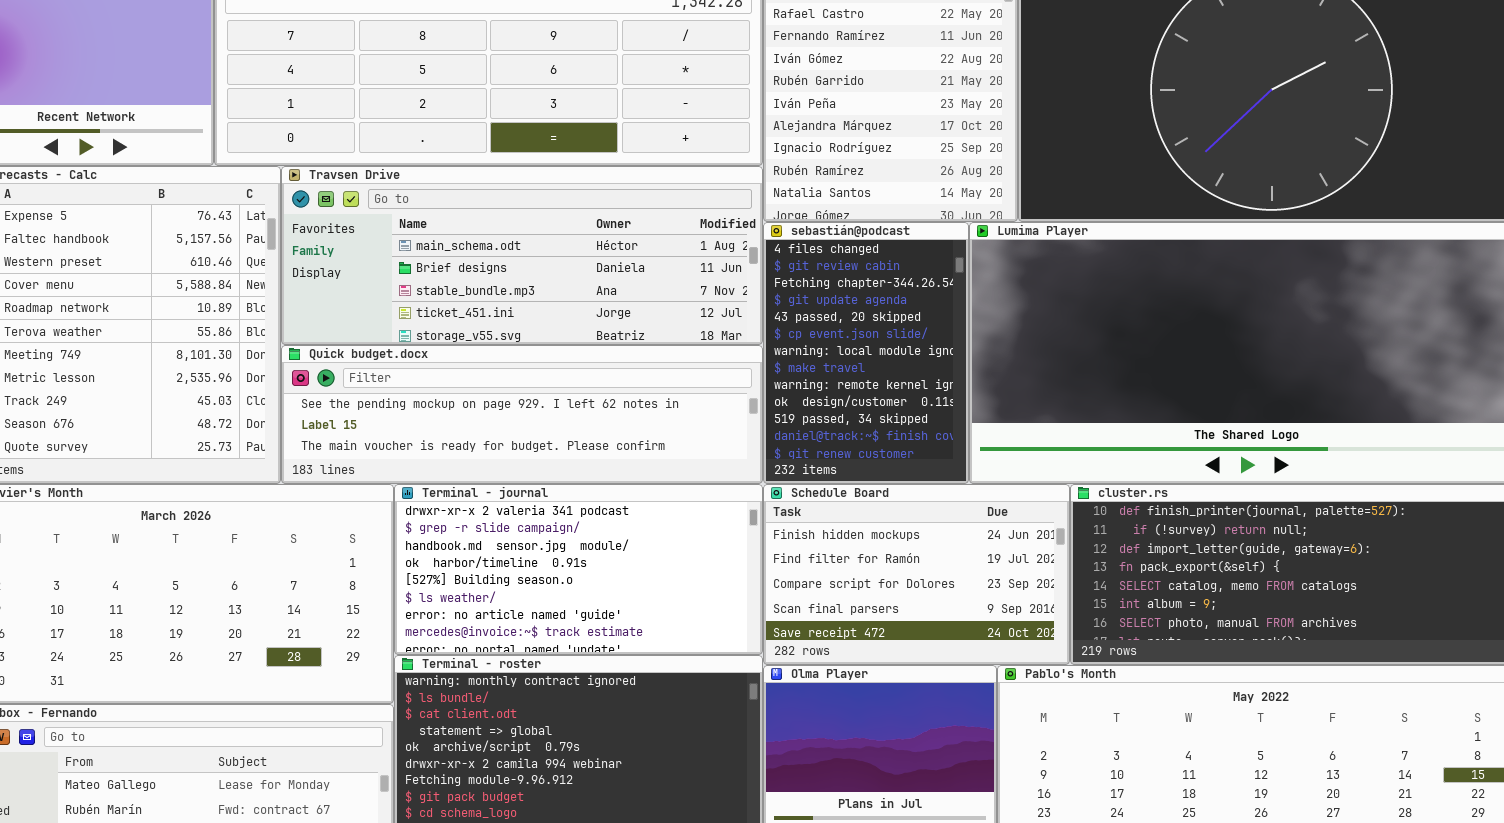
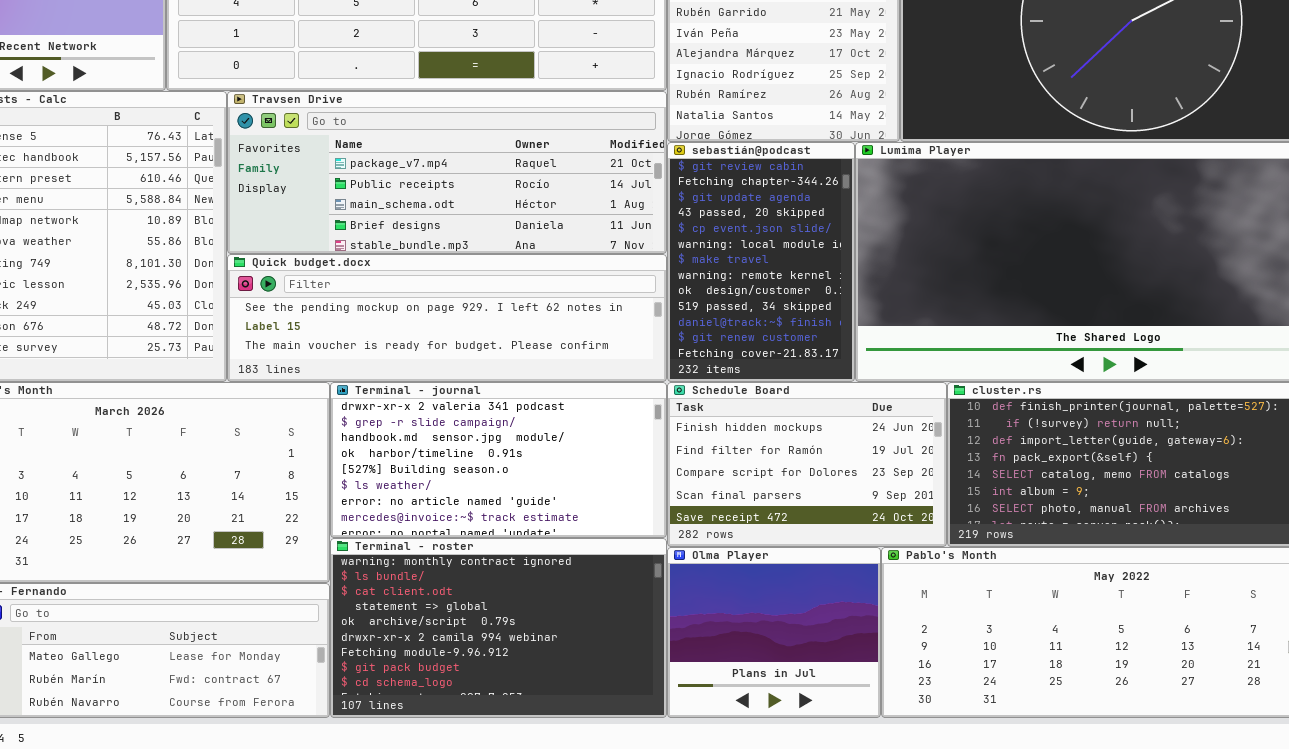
Travsen Drive: [281,166,763,345] -> [227,91,667,254], scrolled up 2 rows
sebastián@podcast: [763,222,969,484] -> [667,142,855,382], scrolled down 1 row

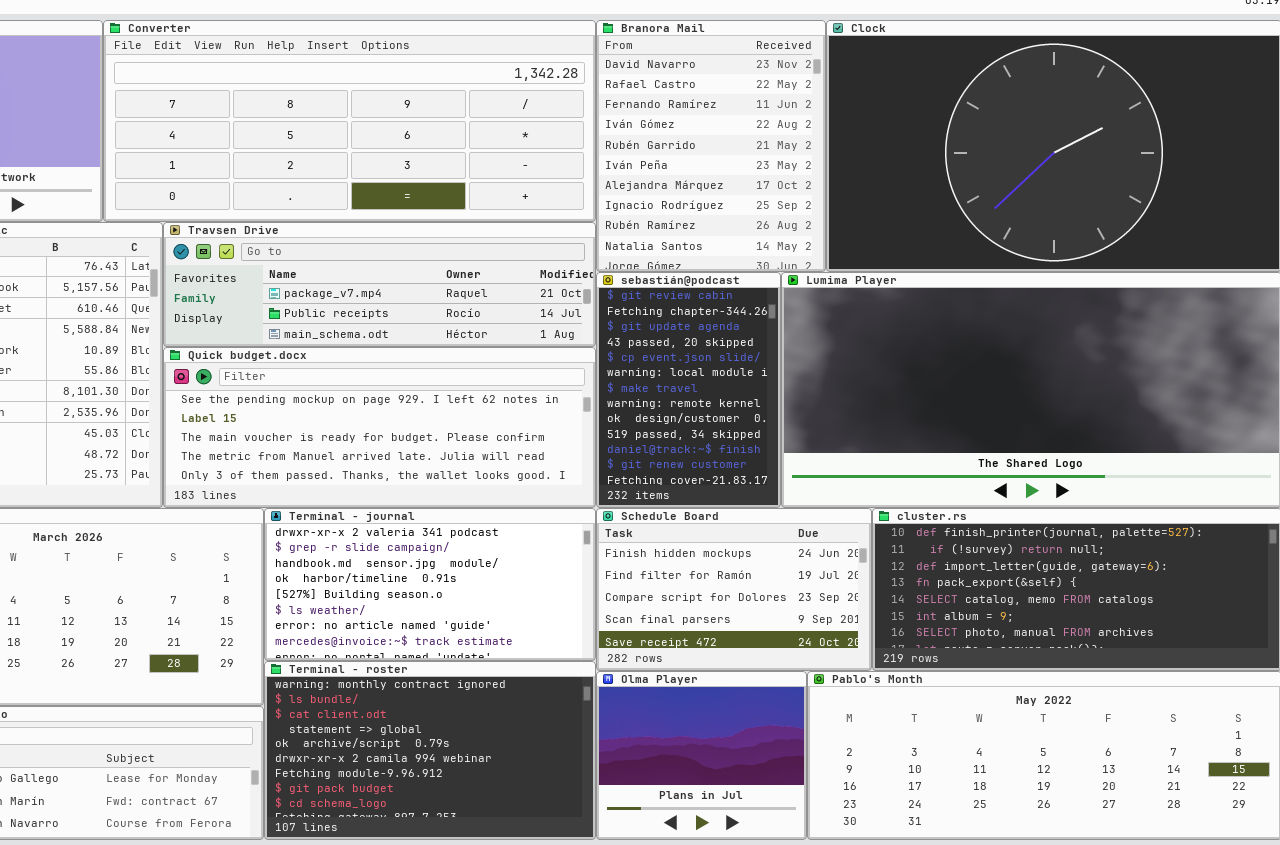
Travsen Drive: [227,91,667,254] -> [163,222,596,347], resized
Quick budget.docx: [227,254,667,382] -> [163,347,596,508], resized

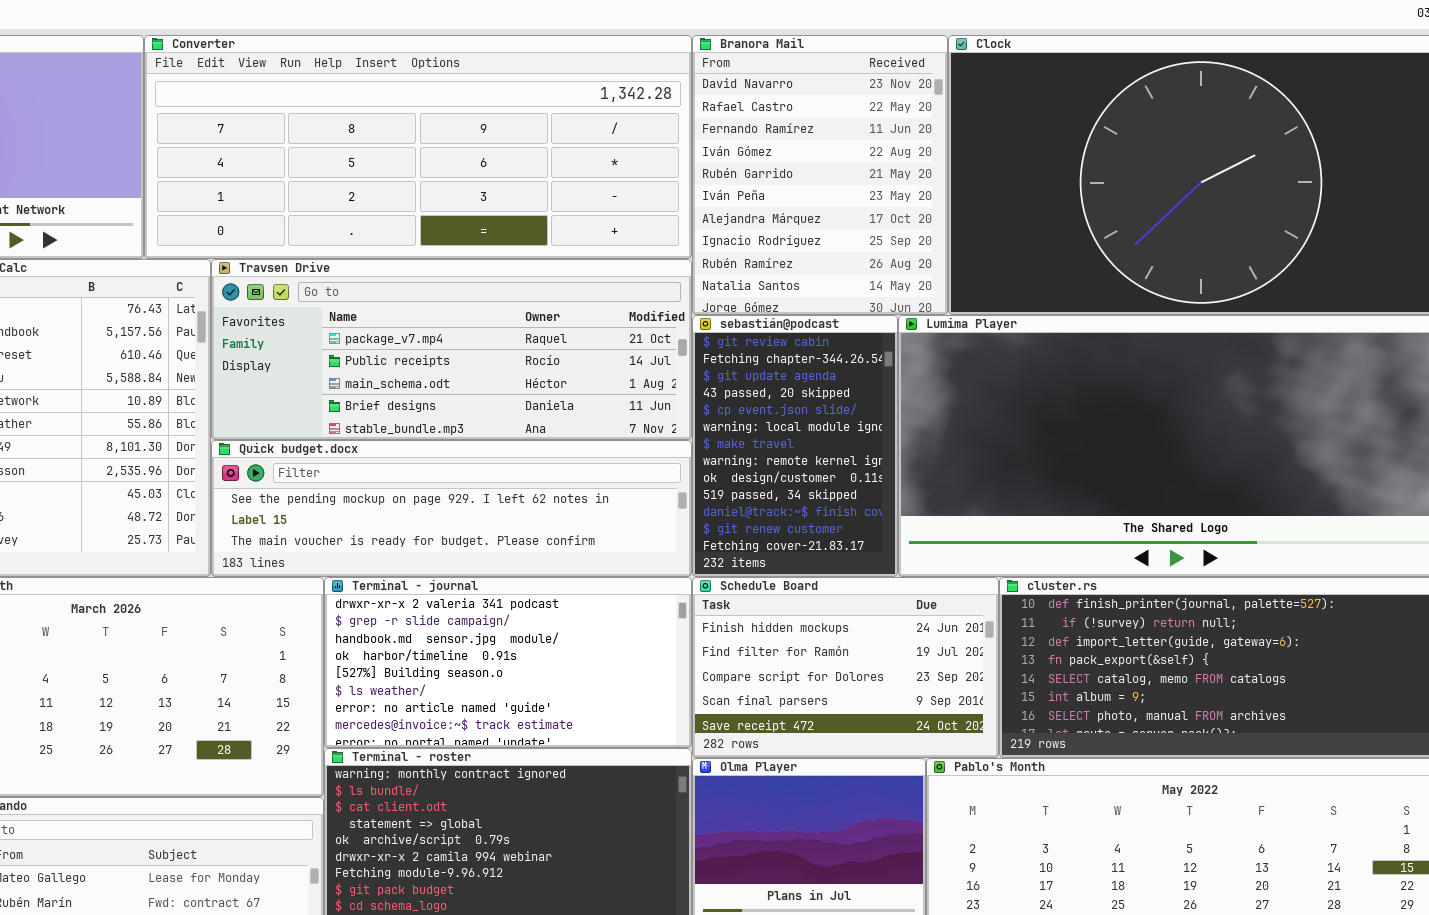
Travsen Drive: [163,222,596,347] -> [211,259,692,440], resized
Quick budget.docx: [163,347,596,508] -> [211,440,692,577], resized

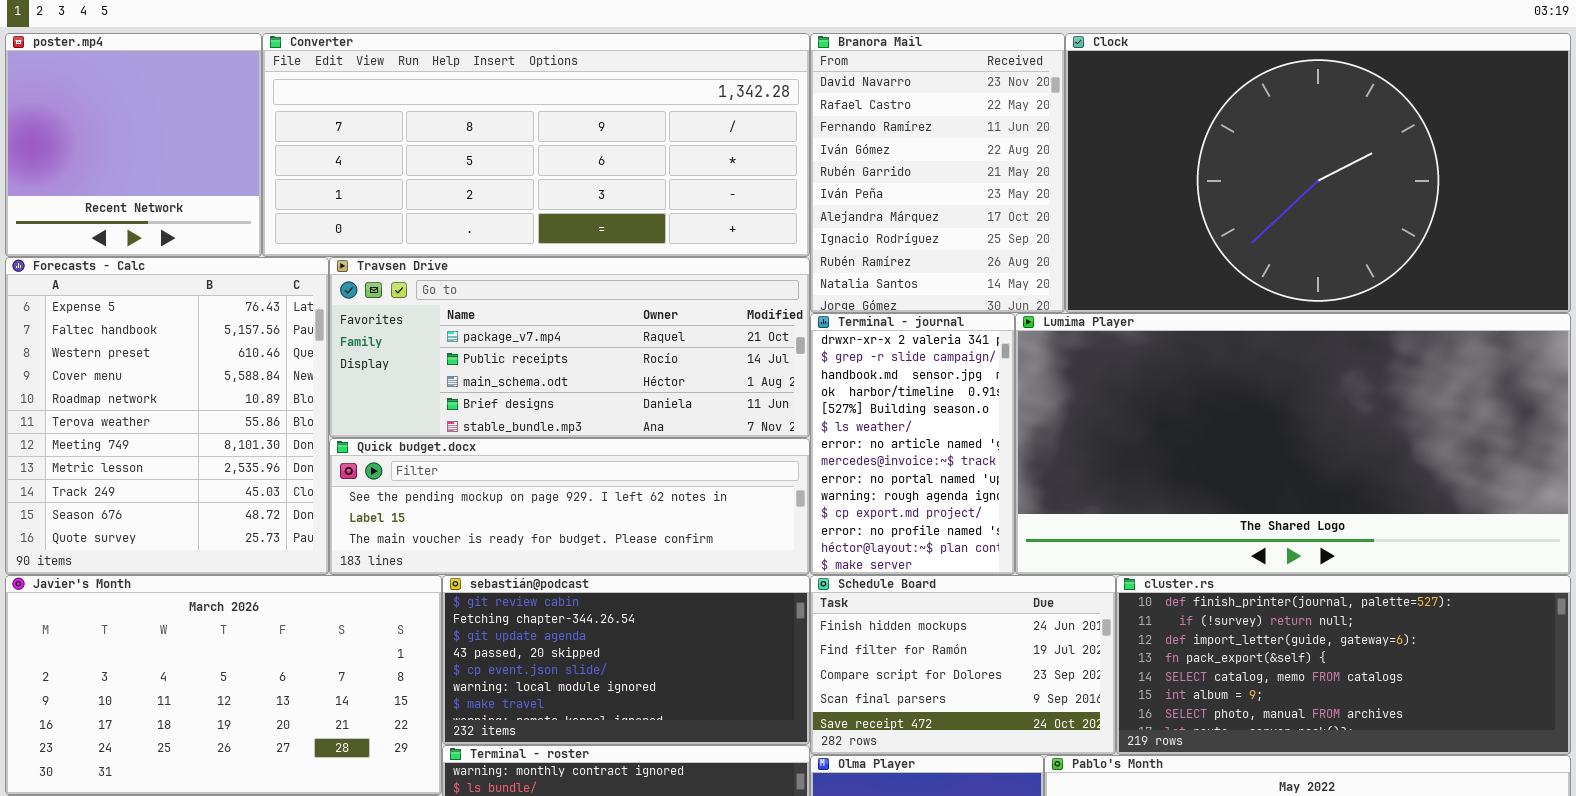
sebastián@podcast: [692,315,898,577] -> [442,575,810,745], moved, resized
Terminal - journal: [324,577,692,748] -> [810,313,1015,575], moved, resized

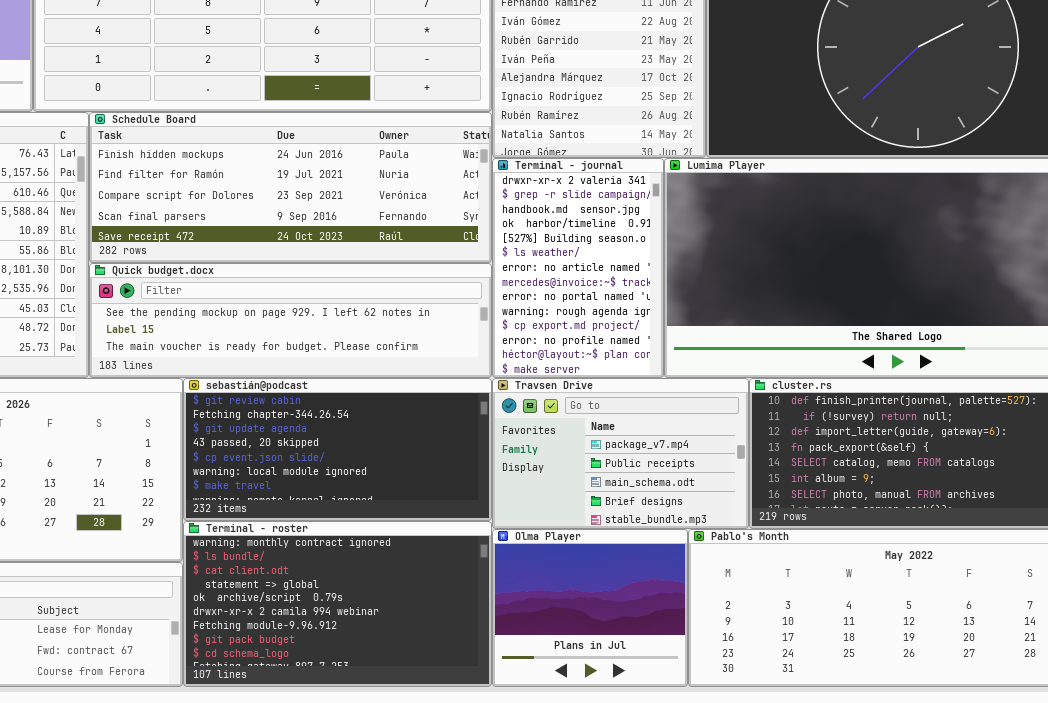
Travsen Drive: [329,257,810,438] -> [492,378,749,529], moved, resized
Schedule Board: [810,575,1116,755] -> [89,112,492,263], moved, resized

